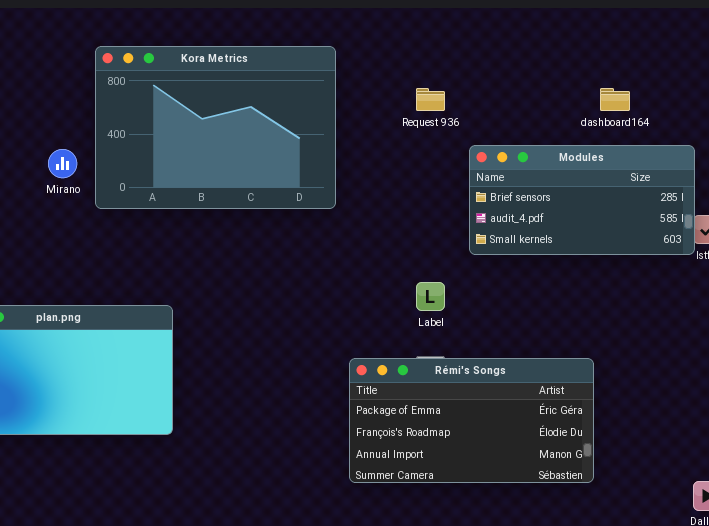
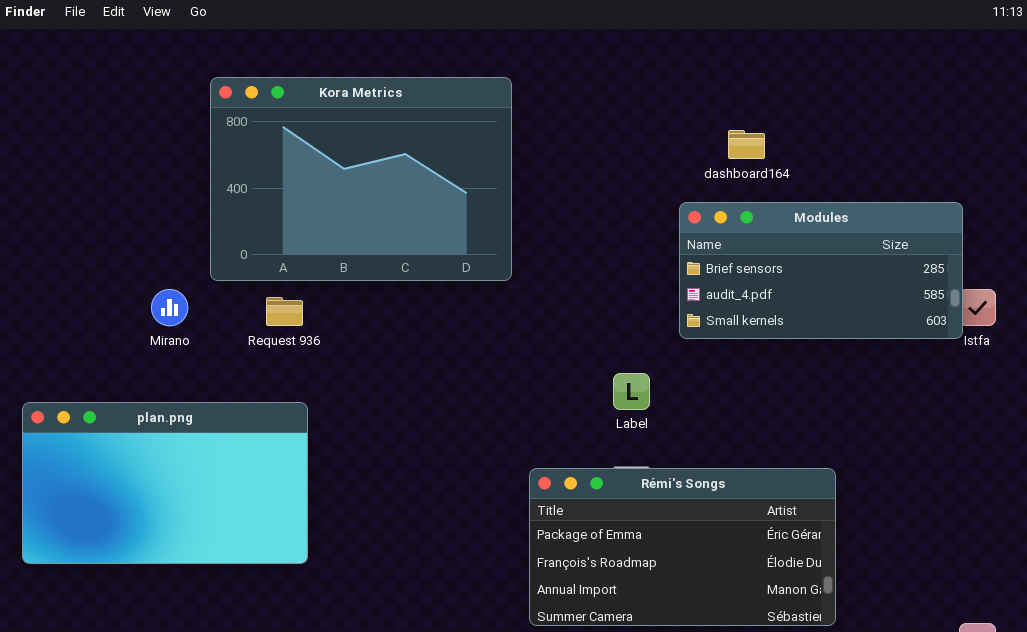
Request 936: [416,88,445,111] -> [266,297,303,326], moved
dashboard164: [600,88,630,111] -> [728,130,765,159], moved
Mirano: [48,149,77,178] -> [151,289,188,326], moved

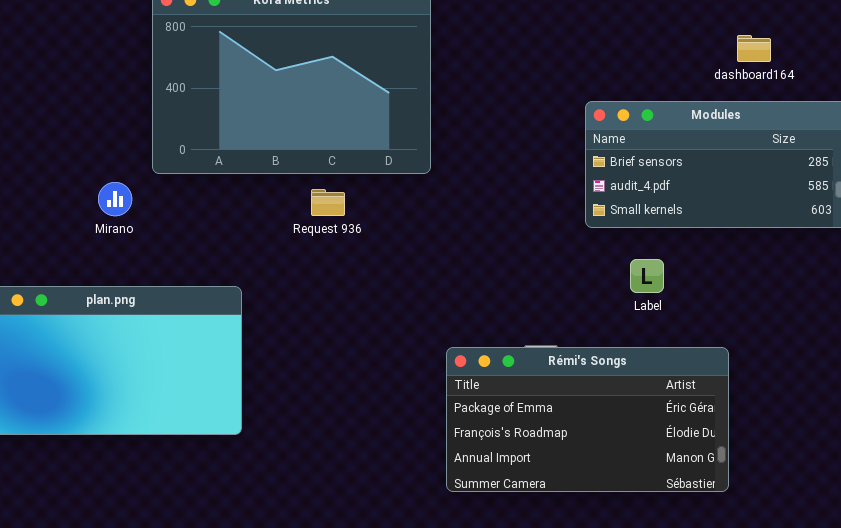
dashboard164: [728,130,765,159] -> [737,35,771,62], moved
Request 936: [266,297,303,326] -> [311,189,345,216], moved
Label: [613,373,650,410] -> [630,259,664,293], moved

